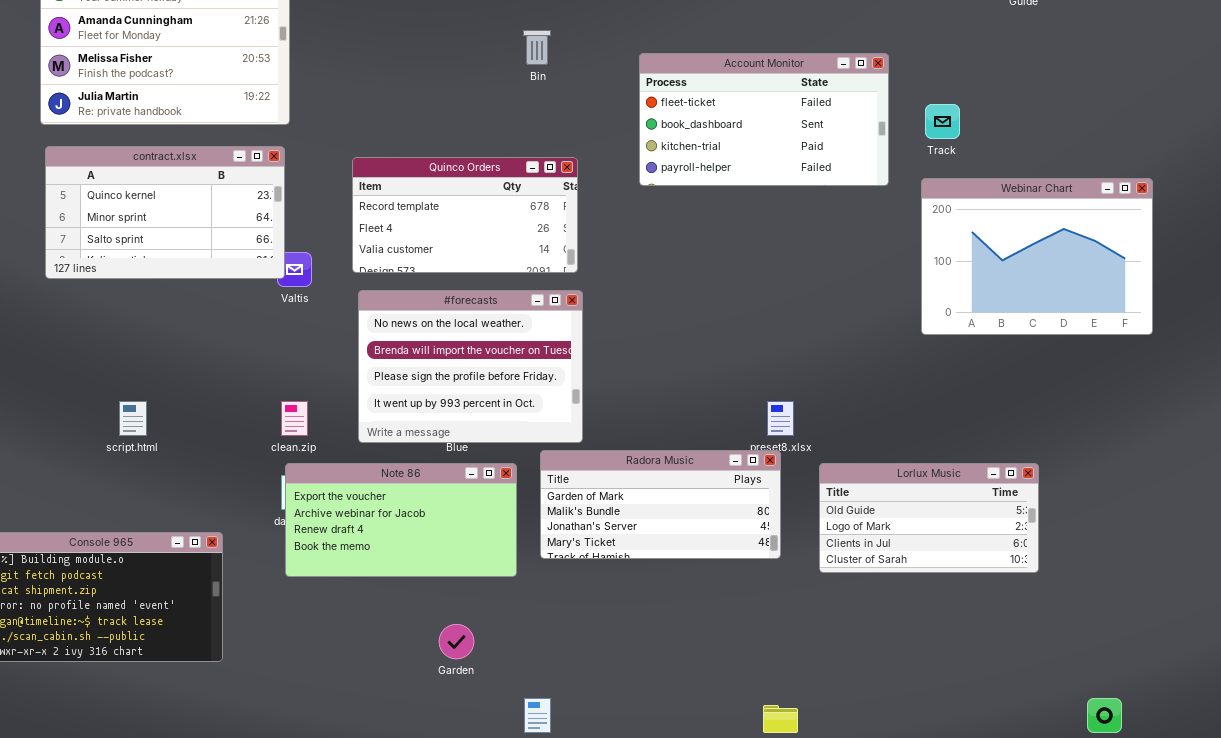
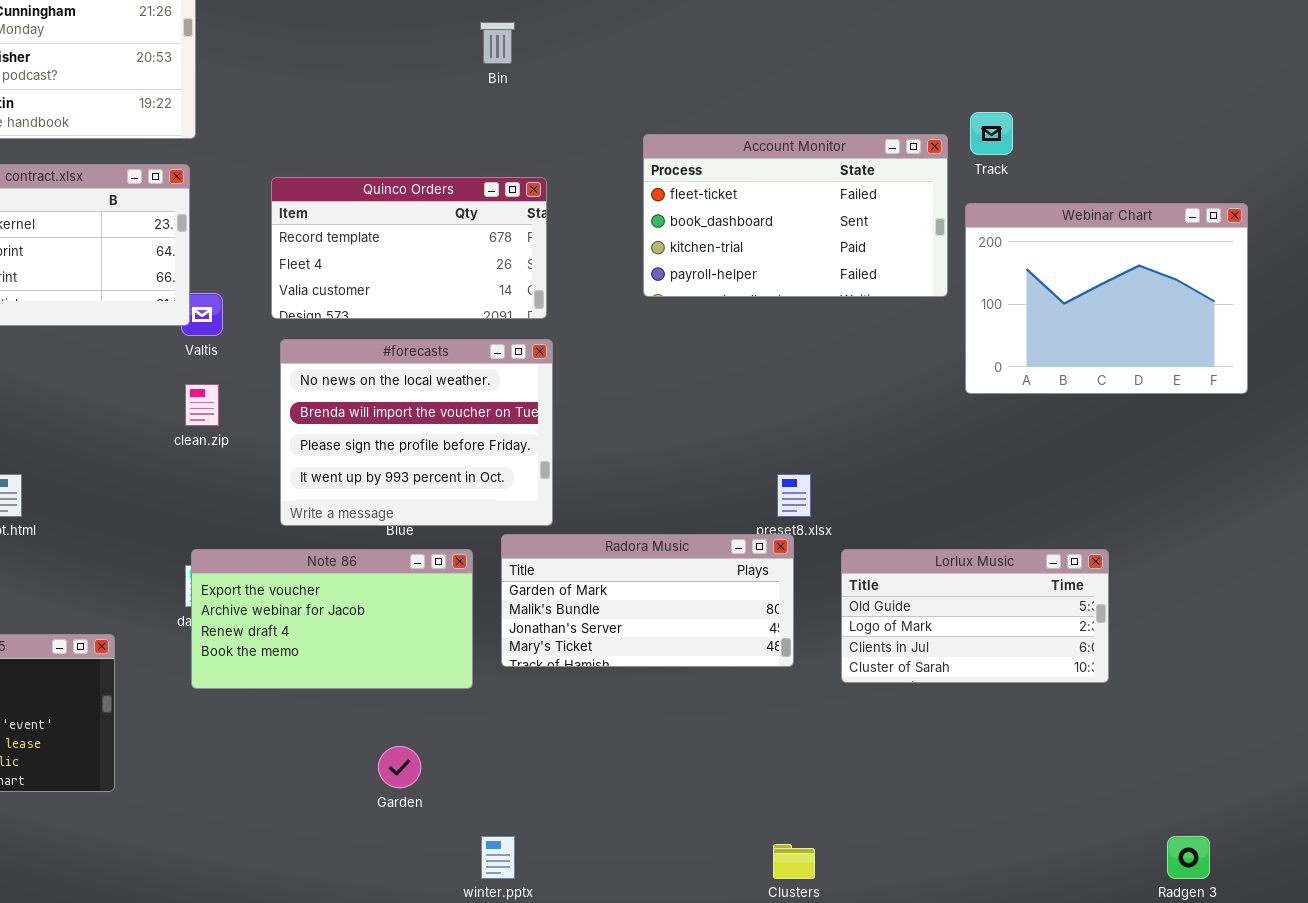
Account Monitor: [639,53,889,186] -> [643,134,948,297], moved
clean.zip: [281,401,308,436] -> [185,384,219,426], moved

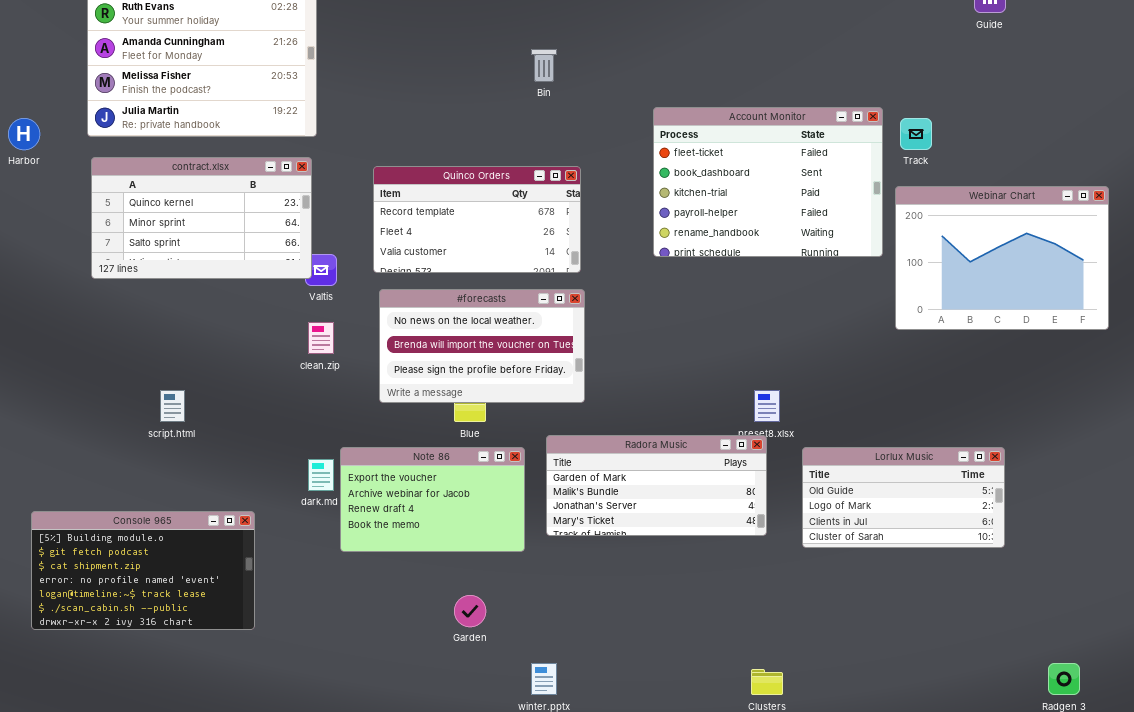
Account Monitor: [643,134,948,297] -> [653,107,883,257], resized
#forecasts: [280,339,553,526] -> [379,289,585,403], resized
Note 86: [191,549,473,689] -> [340,447,525,552], resized

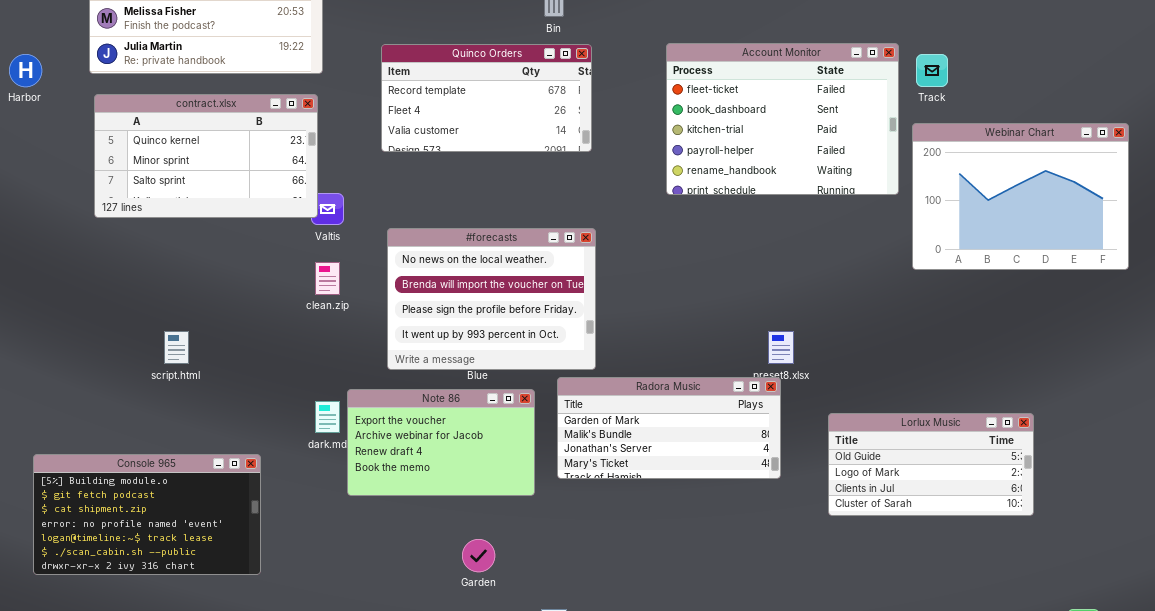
Quinco Orders: [373,166,581,273] -> [381,44,592,152], moved
#forecasts: [379,289,585,403] -> [387,228,596,370], resized
Lorlux Music: [802,447,1005,548] -> [828,413,1034,516], moved

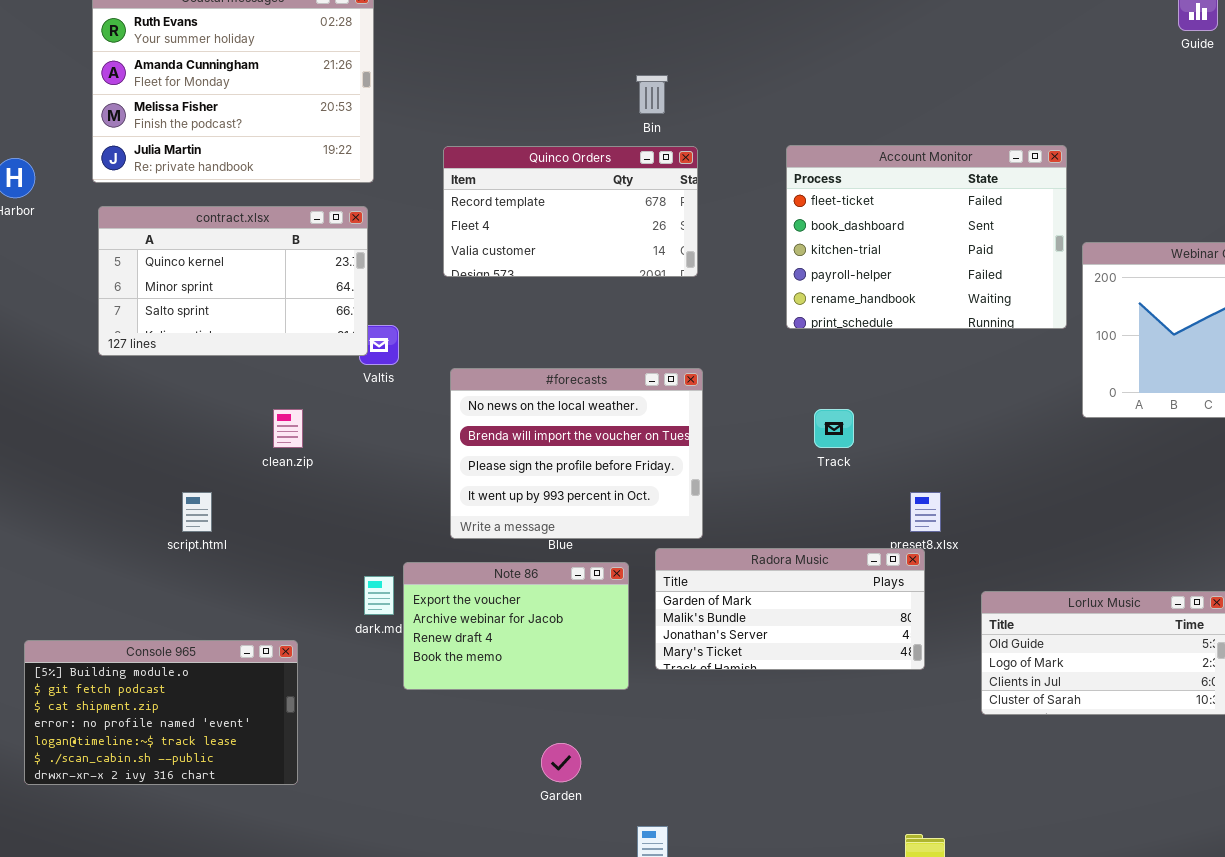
Track: [916,54,948,87] -> [814,409,854,448], moved
clean.zip: [315,262,340,295] -> [273,409,303,448], moved

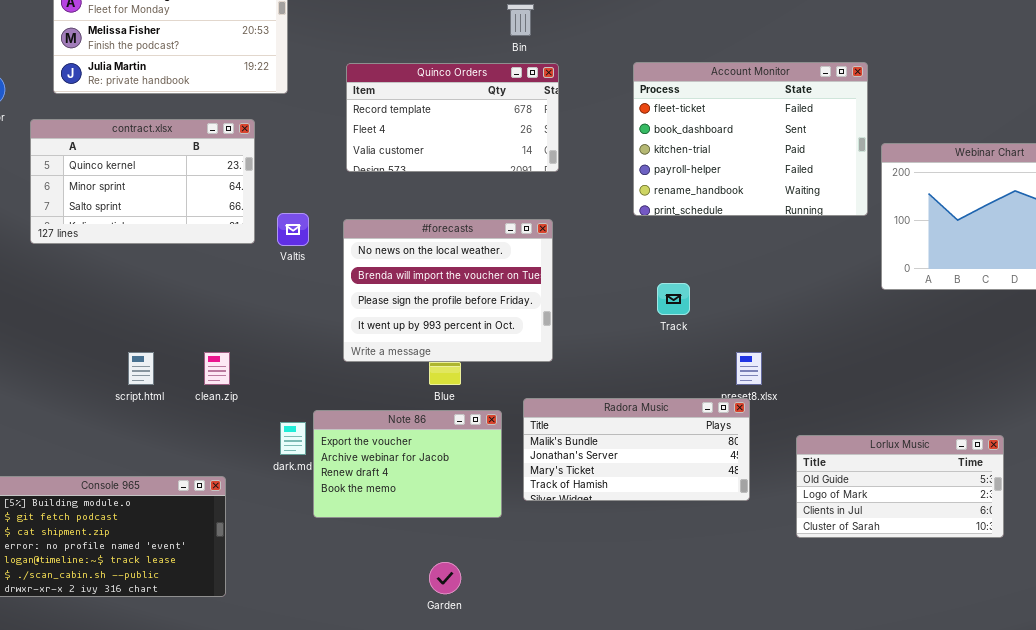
contract.xlsx: [98,206,368,356] -> [30,119,255,244], moved
#forecasts: [450,368,703,539] -> [343,219,553,362], moved
clean.zip: [273,409,303,448] -> [204,352,230,385], moved
Radora Music: [655,548,925,670] -> [523,398,750,501], scrolled down 1 row

